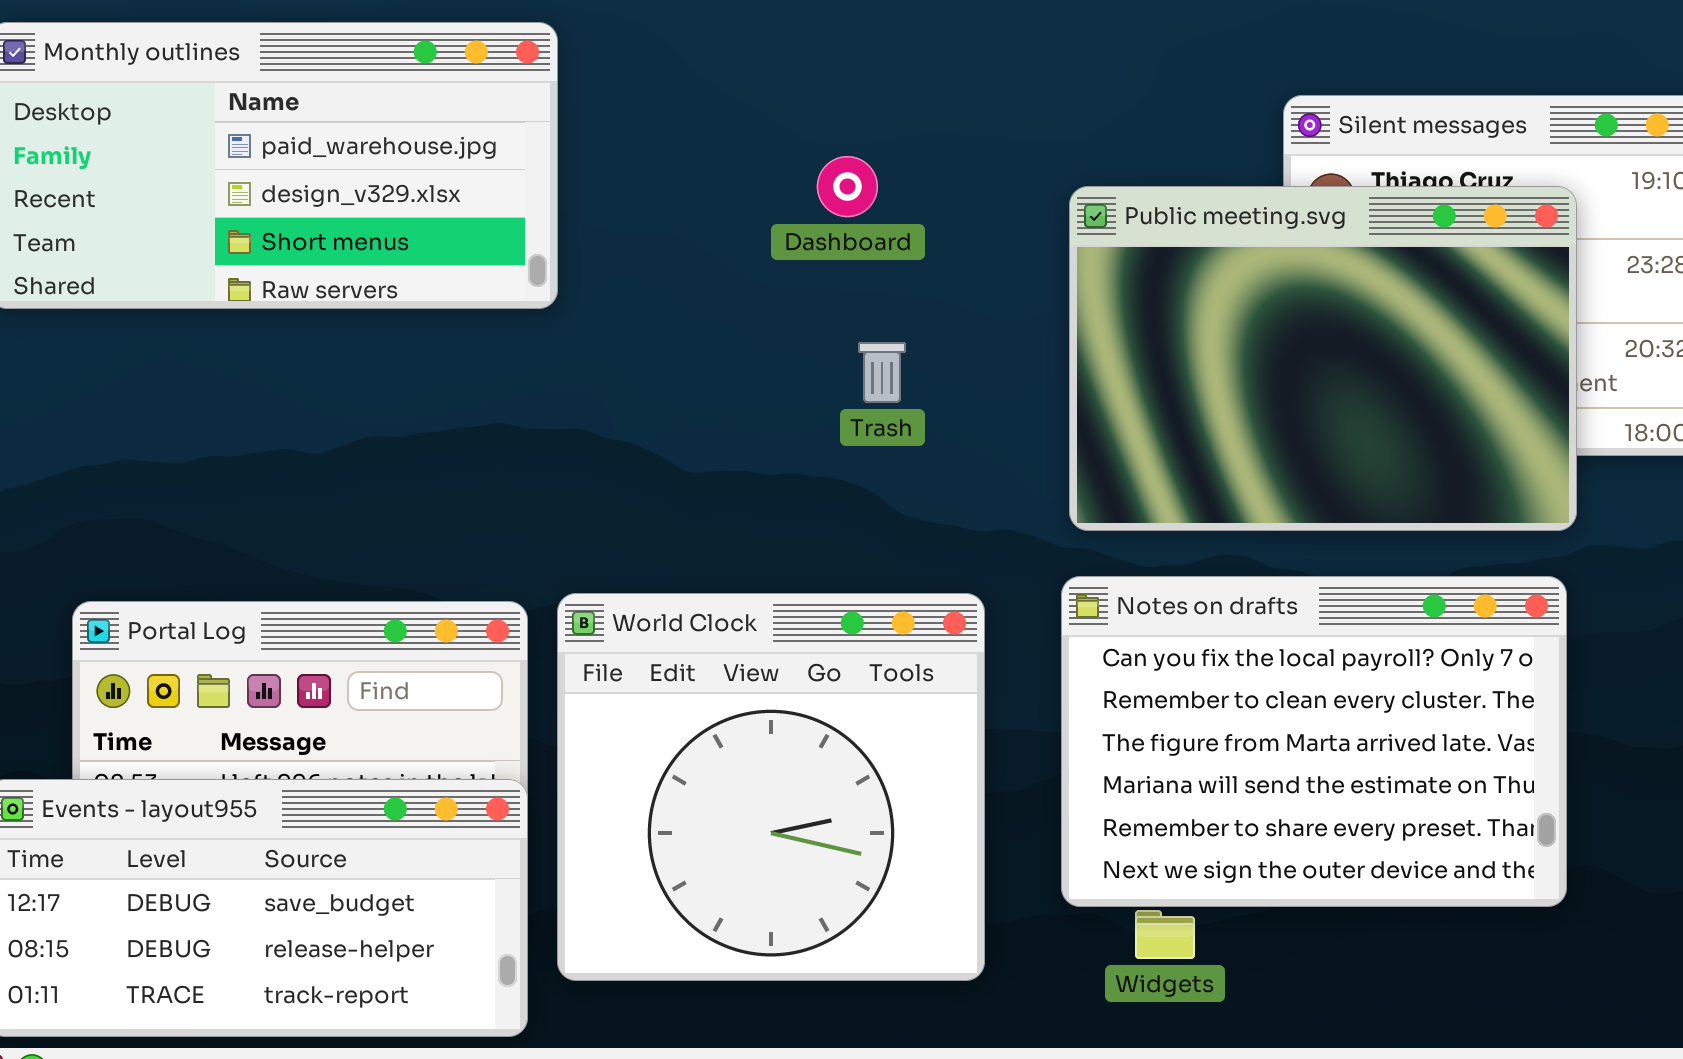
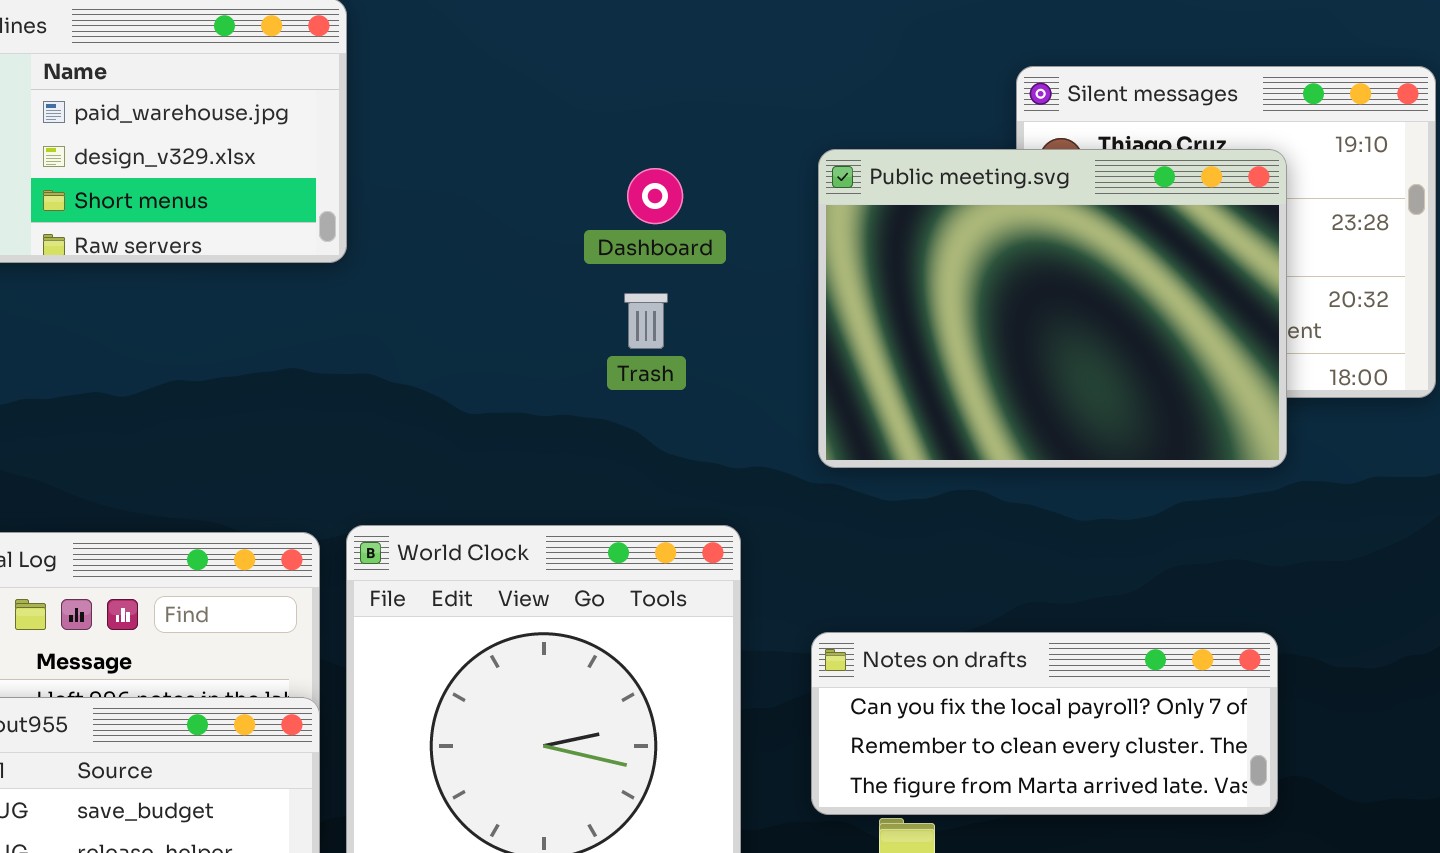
Dashboard: [817,156,878,217] -> [627,168,683,224], moved
Notes on drafts: [1061,576,1567,907] -> [811,632,1278,815], resized

